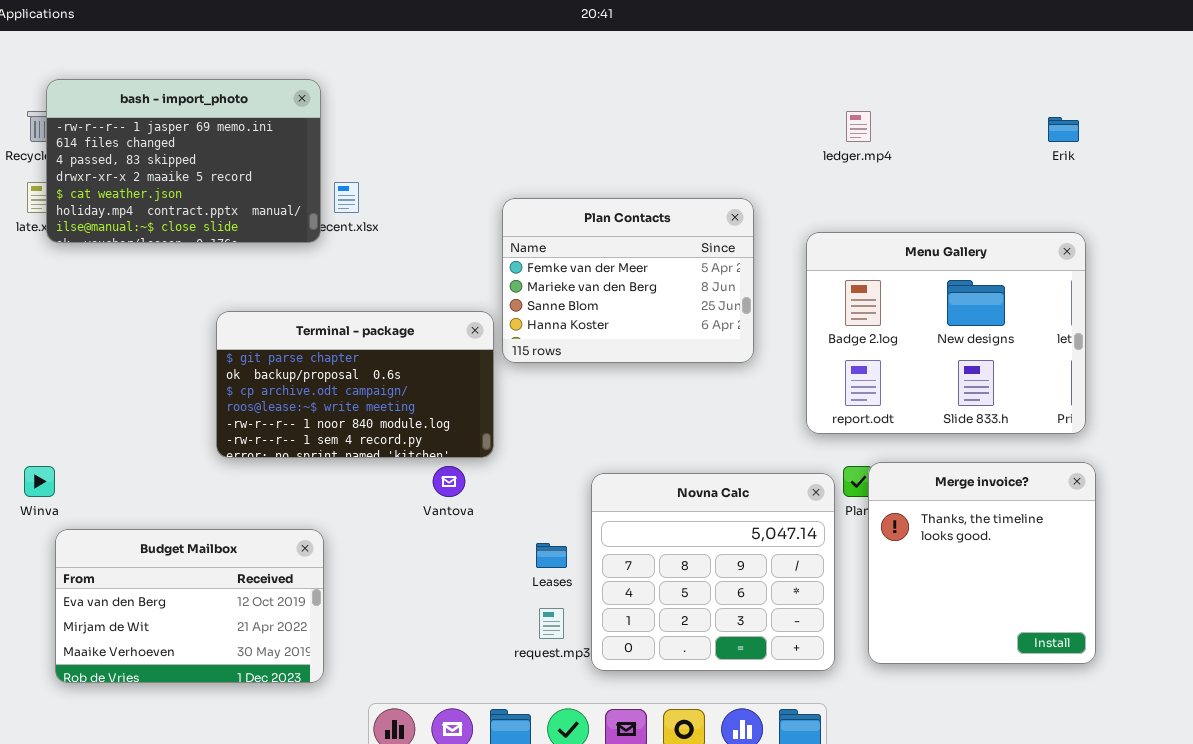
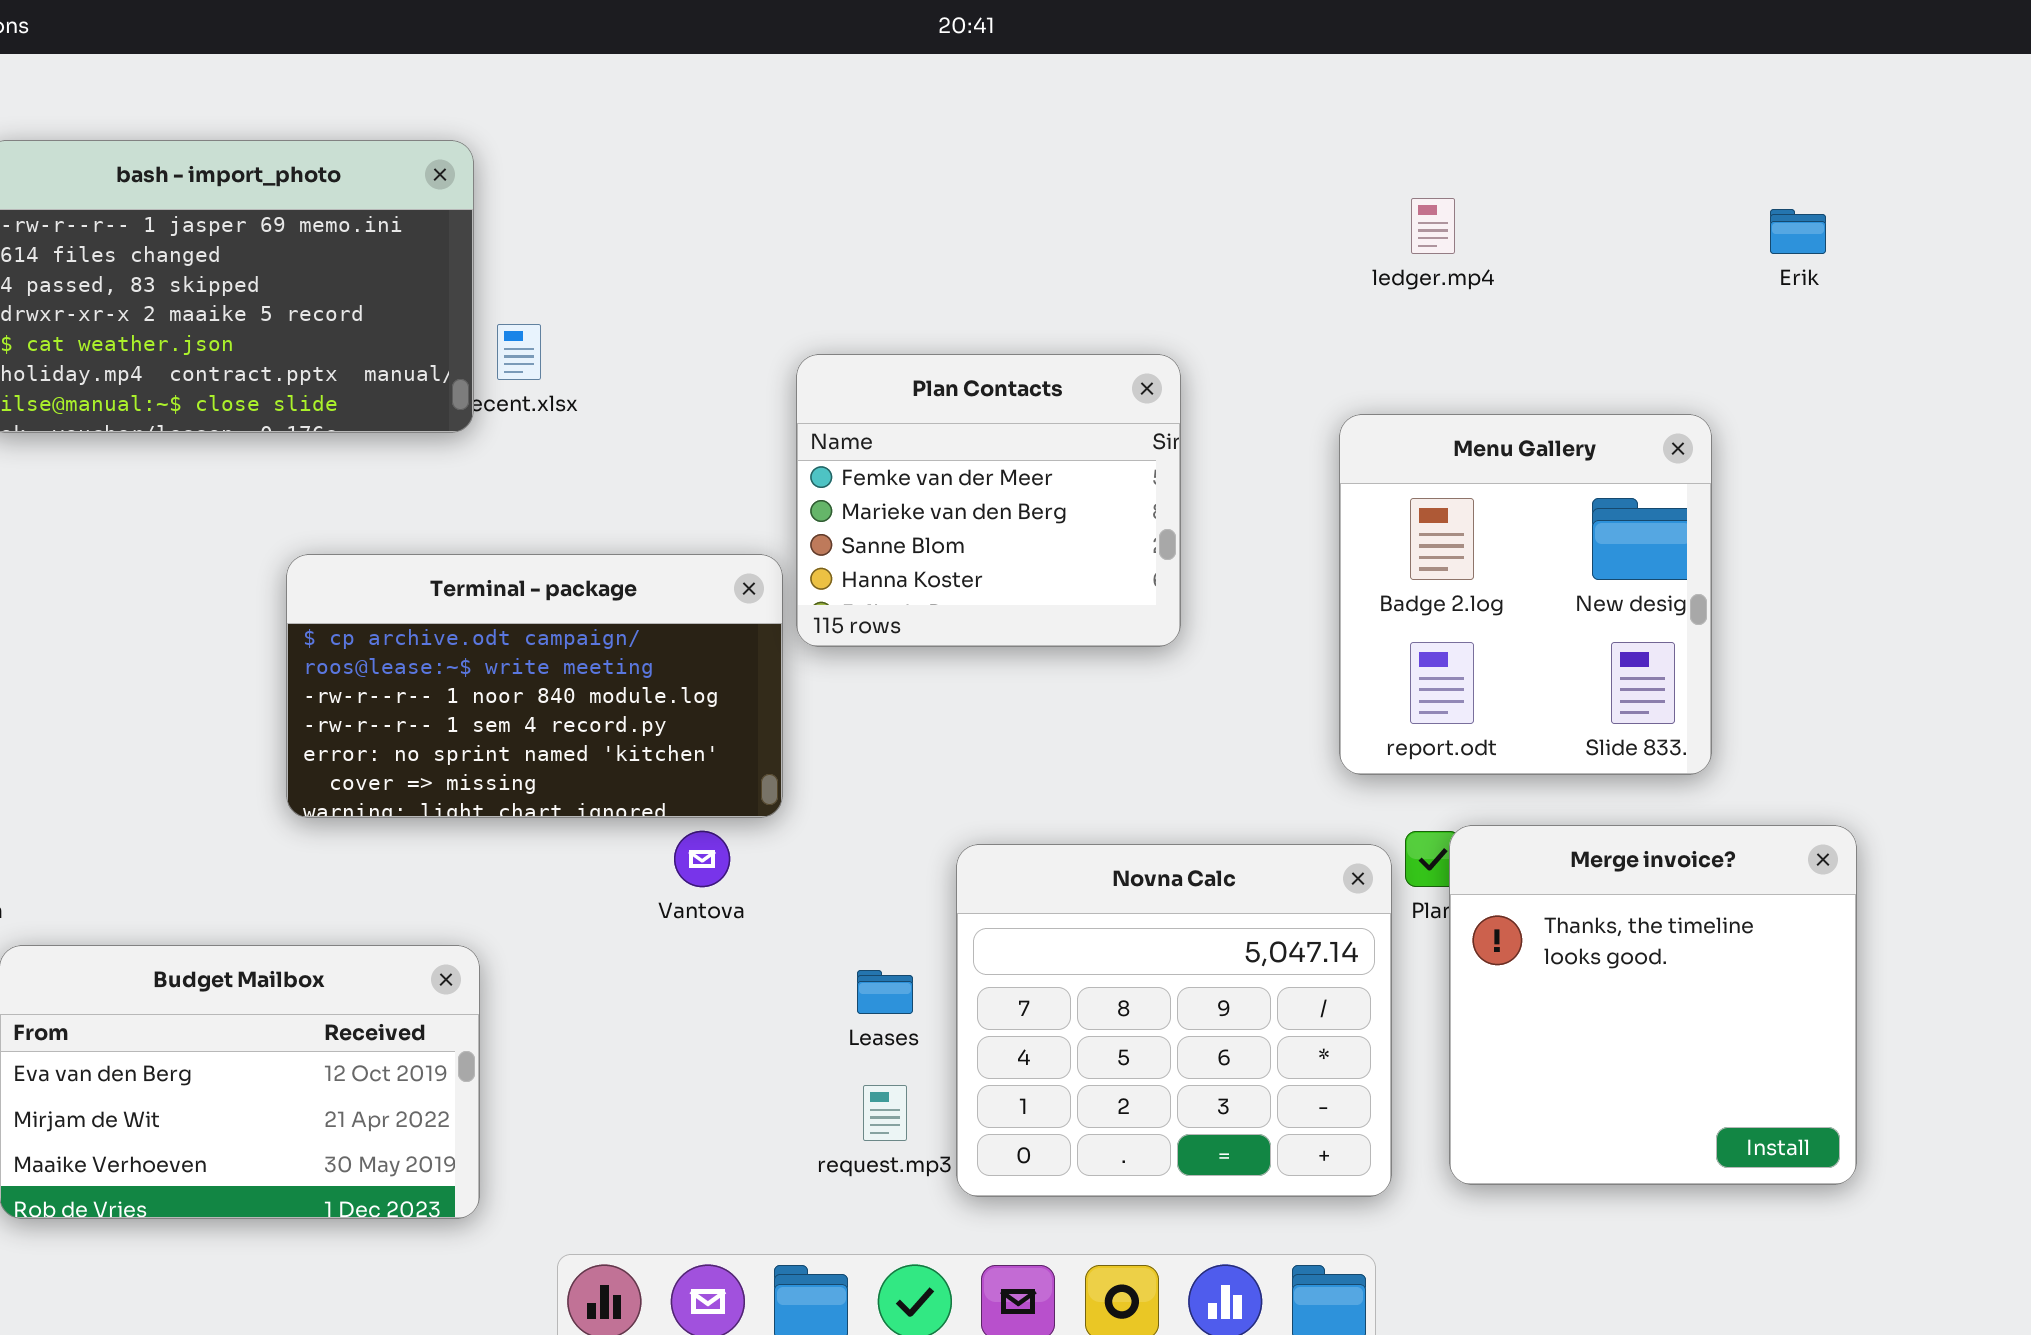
Plan Contacts: [502,198,754,363] -> [796,354,1181,647], resized
Menu Gallery: [806,232,1086,434] -> [1339,414,1712,775], resized
Terminal - package: [216,311,494,458] -> [286,554,783,818], scrolled down 2 rows

